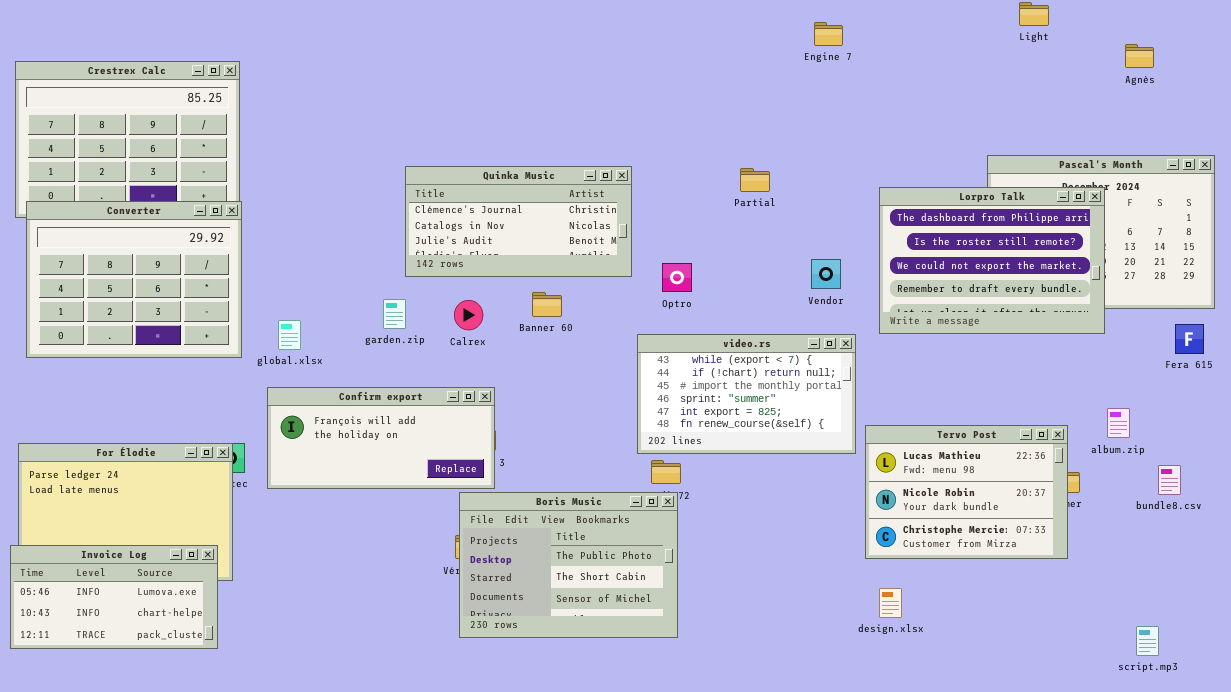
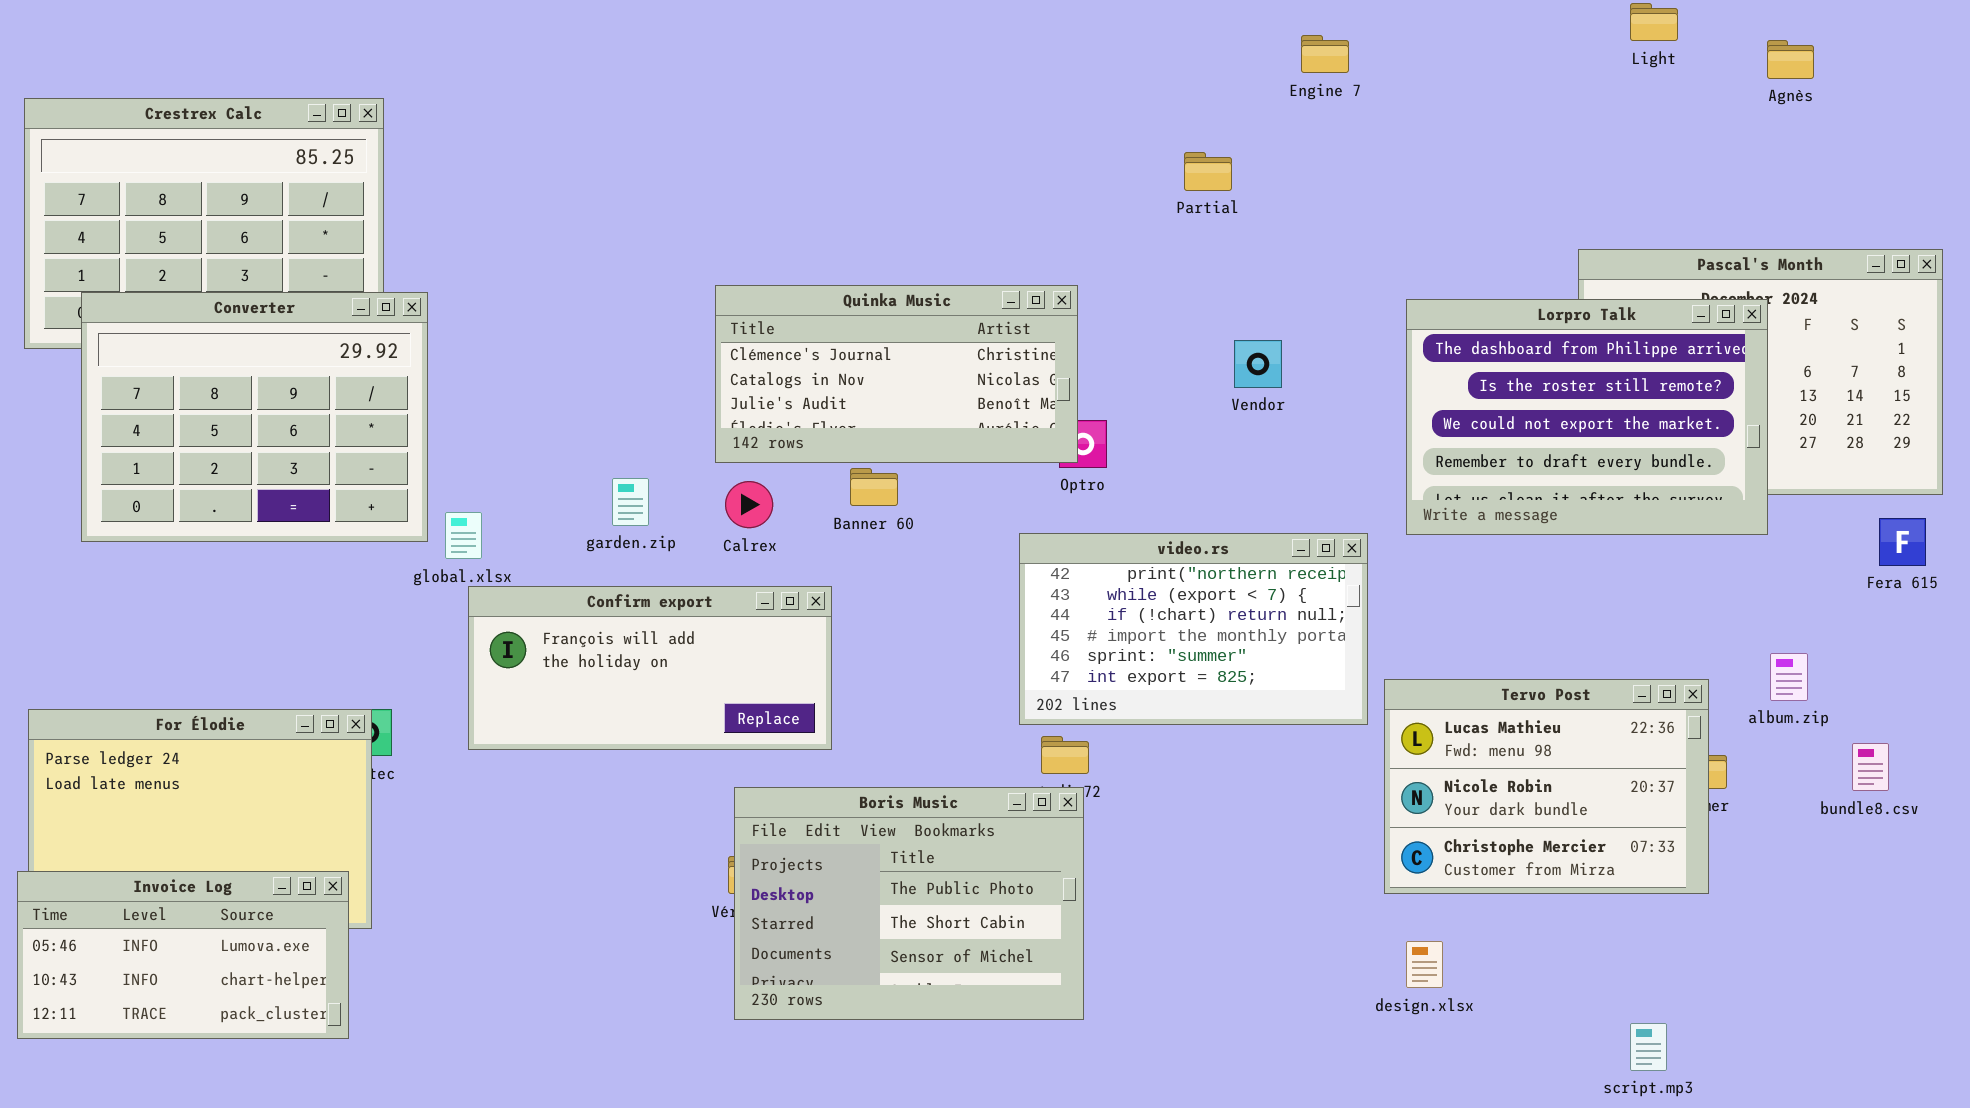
Agnès: [1125,44,1154,68] -> [1767,40,1814,79], moved
Quinka Music: [405,166,632,277] -> [715,285,1078,463], moved
Partial: [740,168,770,192] -> [1184,152,1232,191], moved
Converter: [26,201,242,358] -> [81,292,428,542], moved
Vendor: [811,259,841,289] -> [1234,340,1282,388], moved
video.rs: [637,334,856,454] -> [1019,533,1368,725], scrolled up 1 row
Confirm export: [267,387,495,489] -> [468,586,832,750], moved
script.mp3: [1136,626,1159,656] -> [1630,1023,1667,1071], moved

